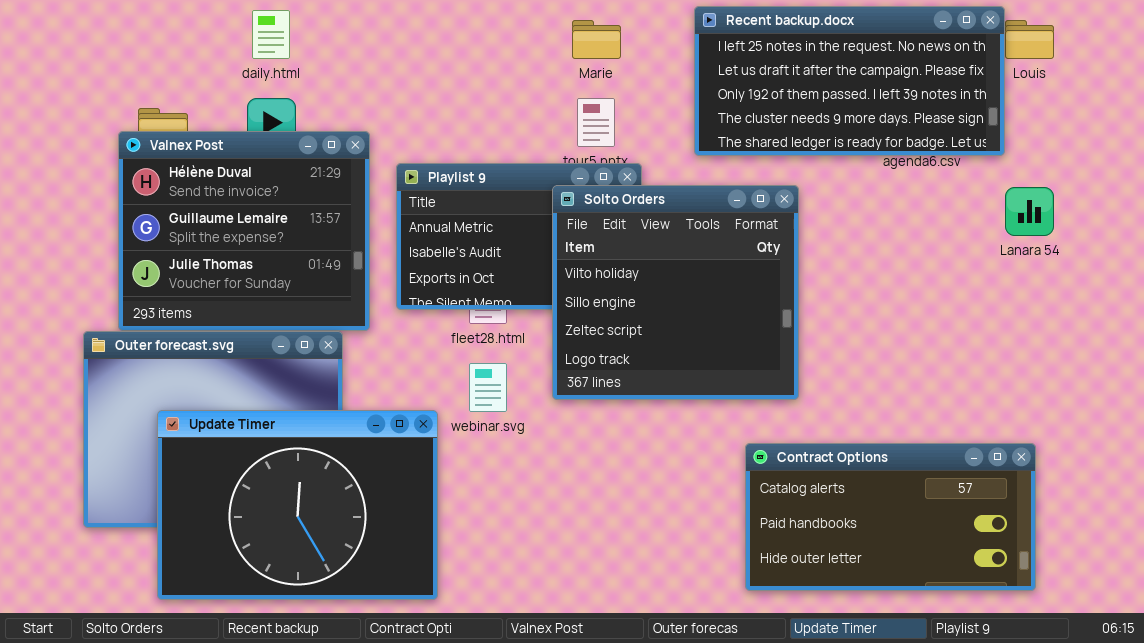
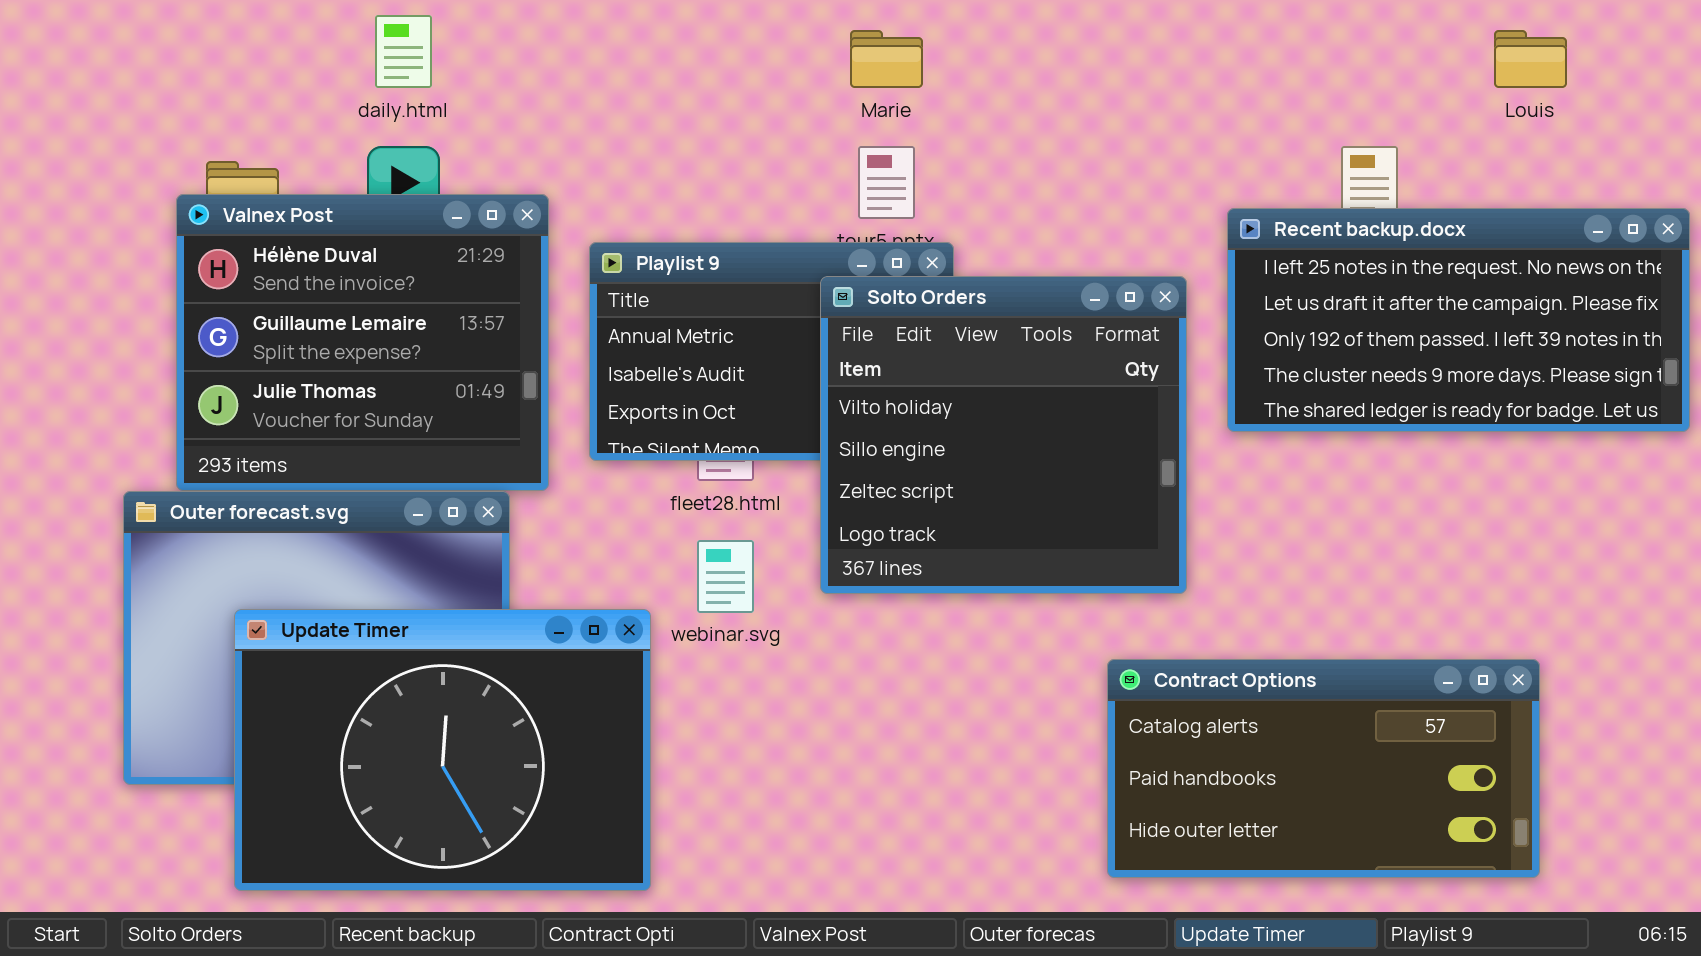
Recent backup.docx: [694,6,1005,156] -> [1227,208,1690,432], moved

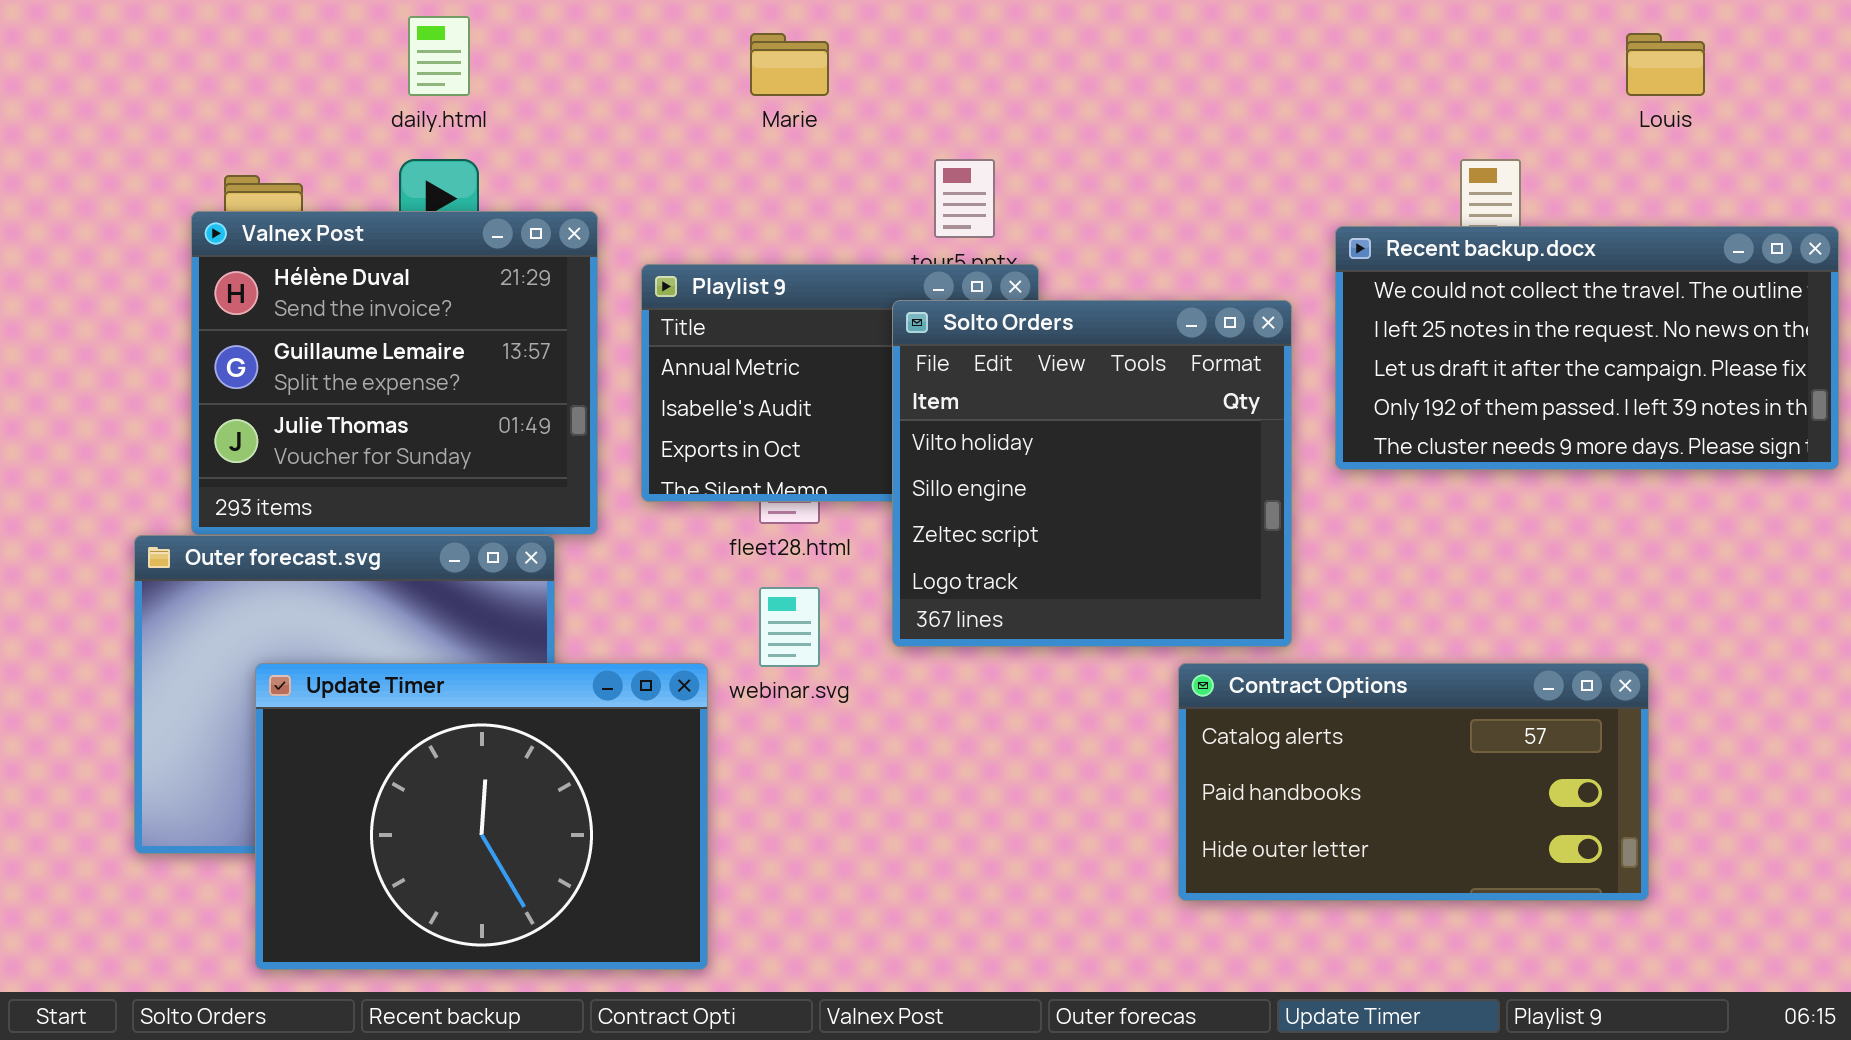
Marie: [850,30,923,88] -> [750,33,829,96], moved
Recent backup.docx: [1227,208,1690,432] -> [1335,226,1839,470], scrolled up 1 row
Contract Options: [1107,659,1540,878] -> [1178,663,1649,901], moved

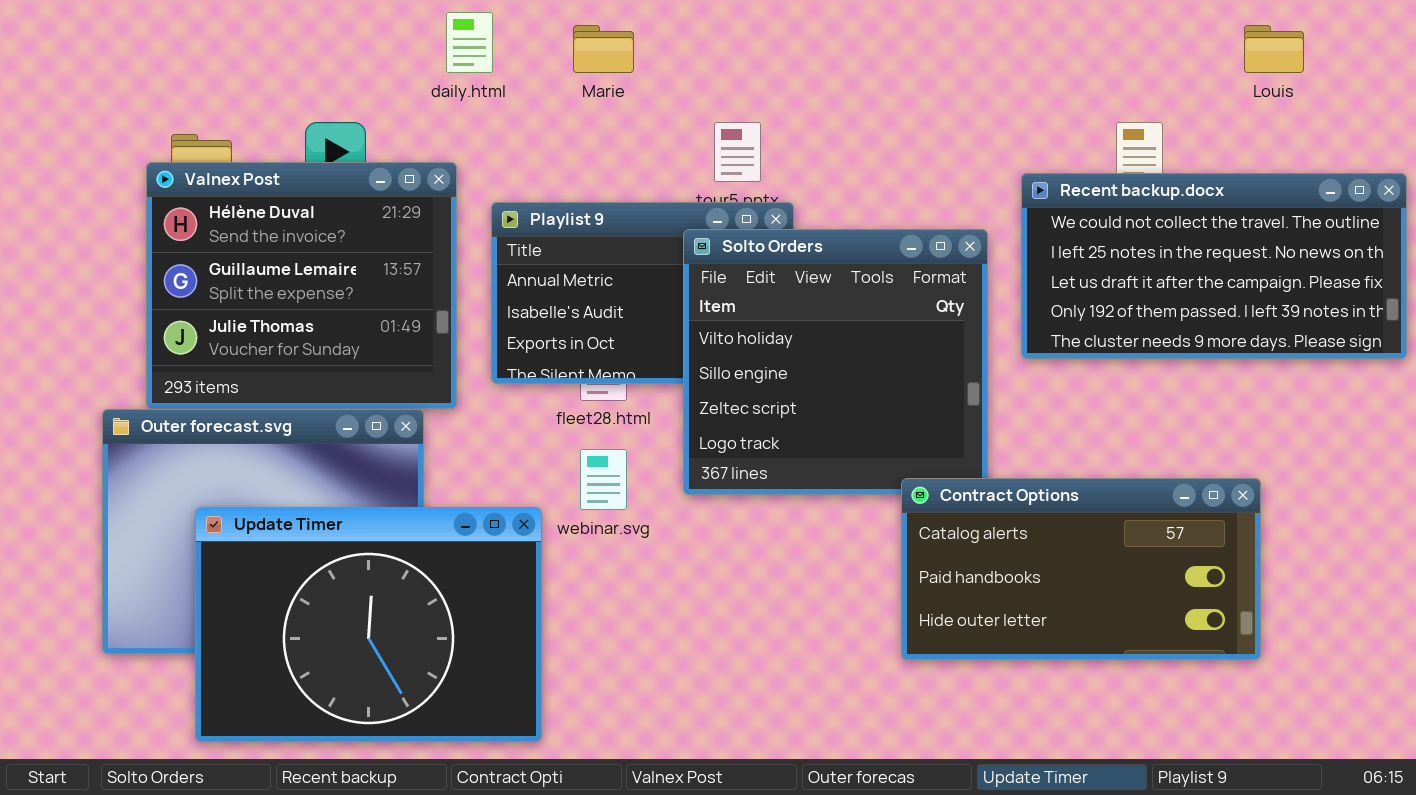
daily.html: [408,16,470,96] -> [446,12,493,73], moved
Contract Options: [1178,663,1649,901] -> [901,478,1261,660], moved

